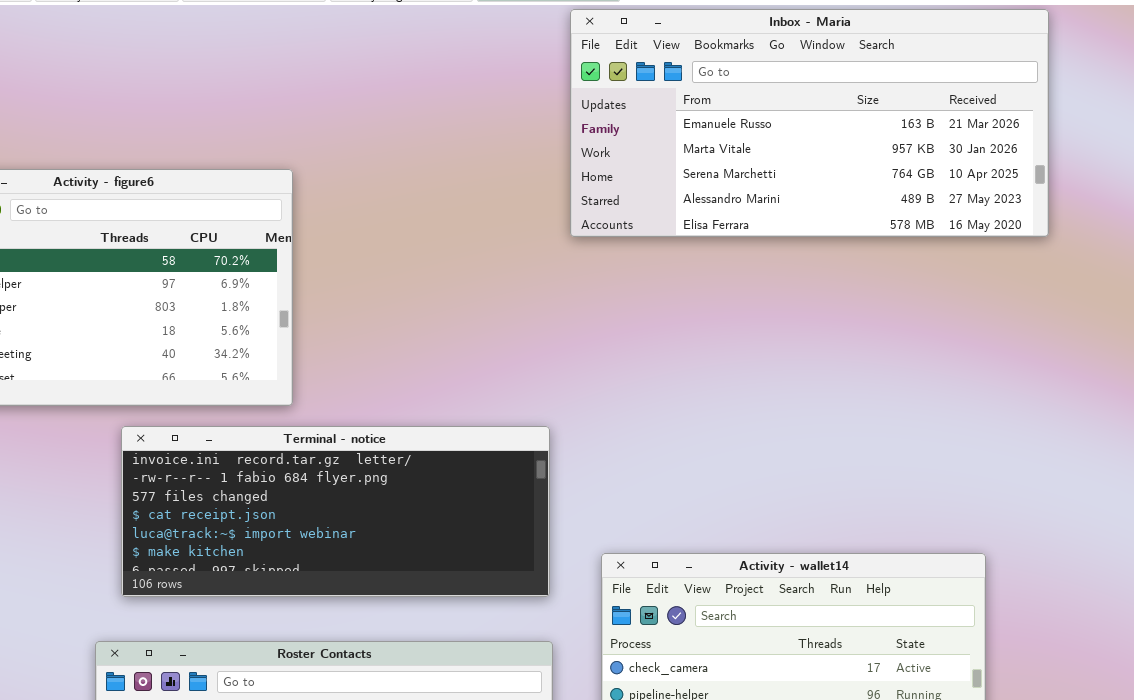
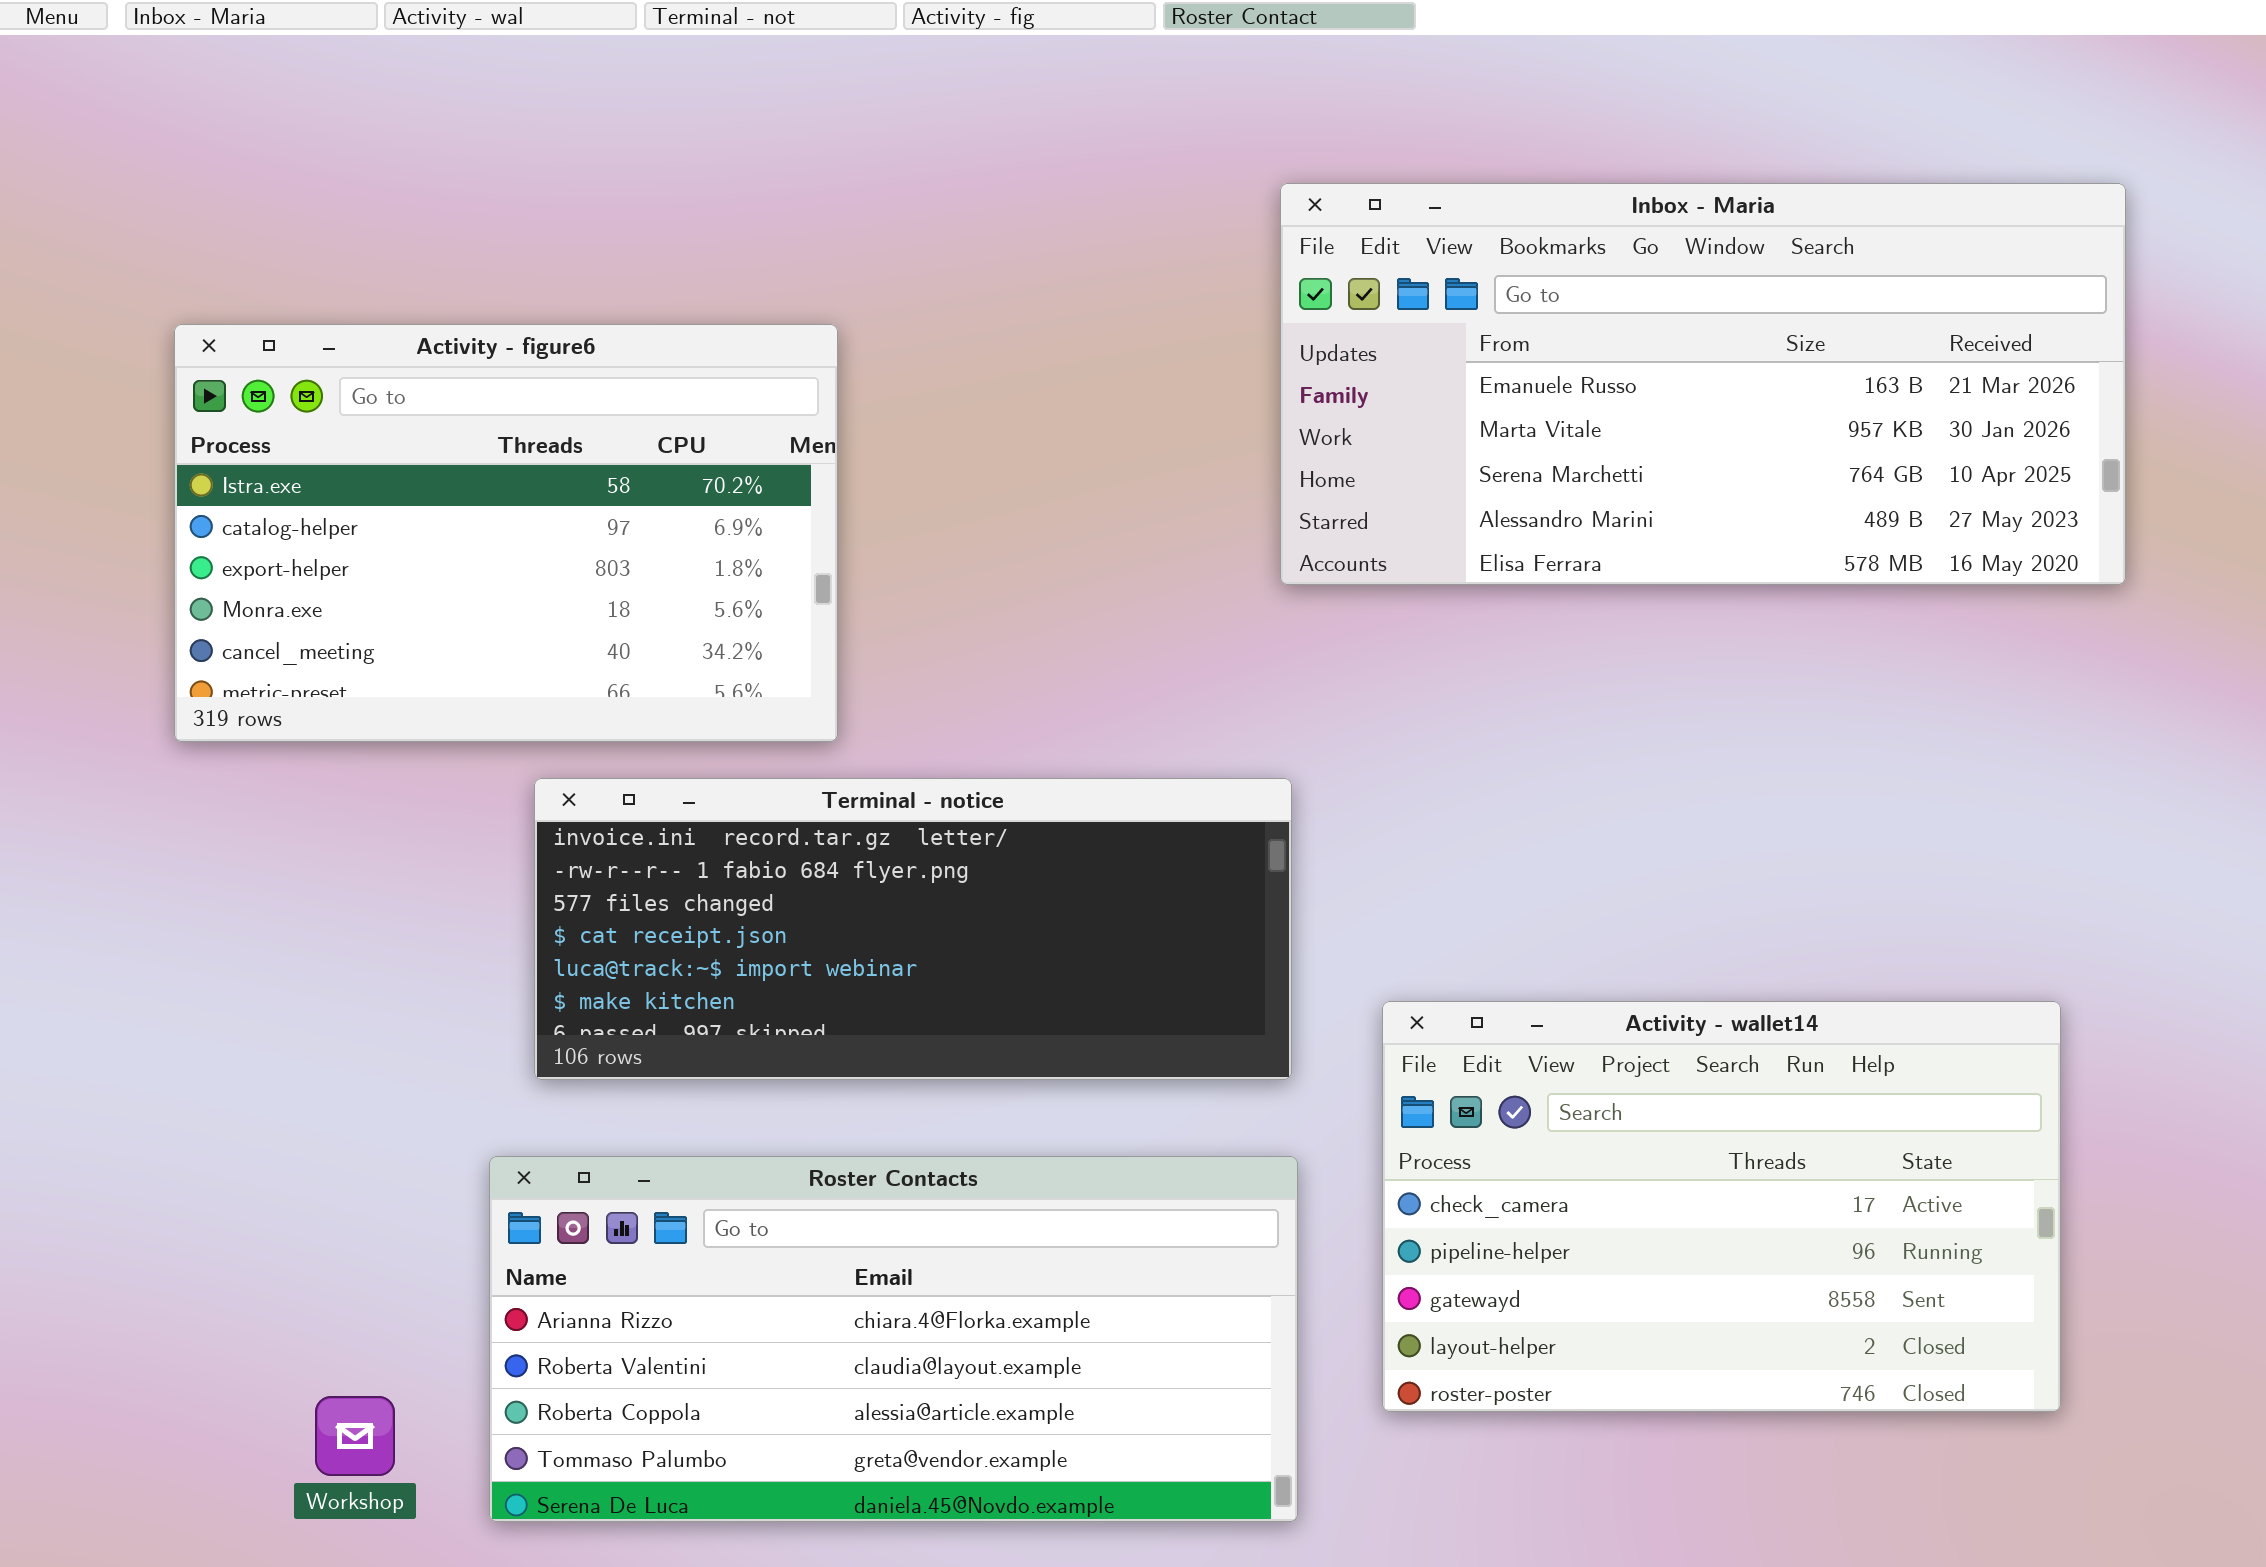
Inbox - Maria: [570,9,1049,237] -> [1280,183,2126,585], moved

